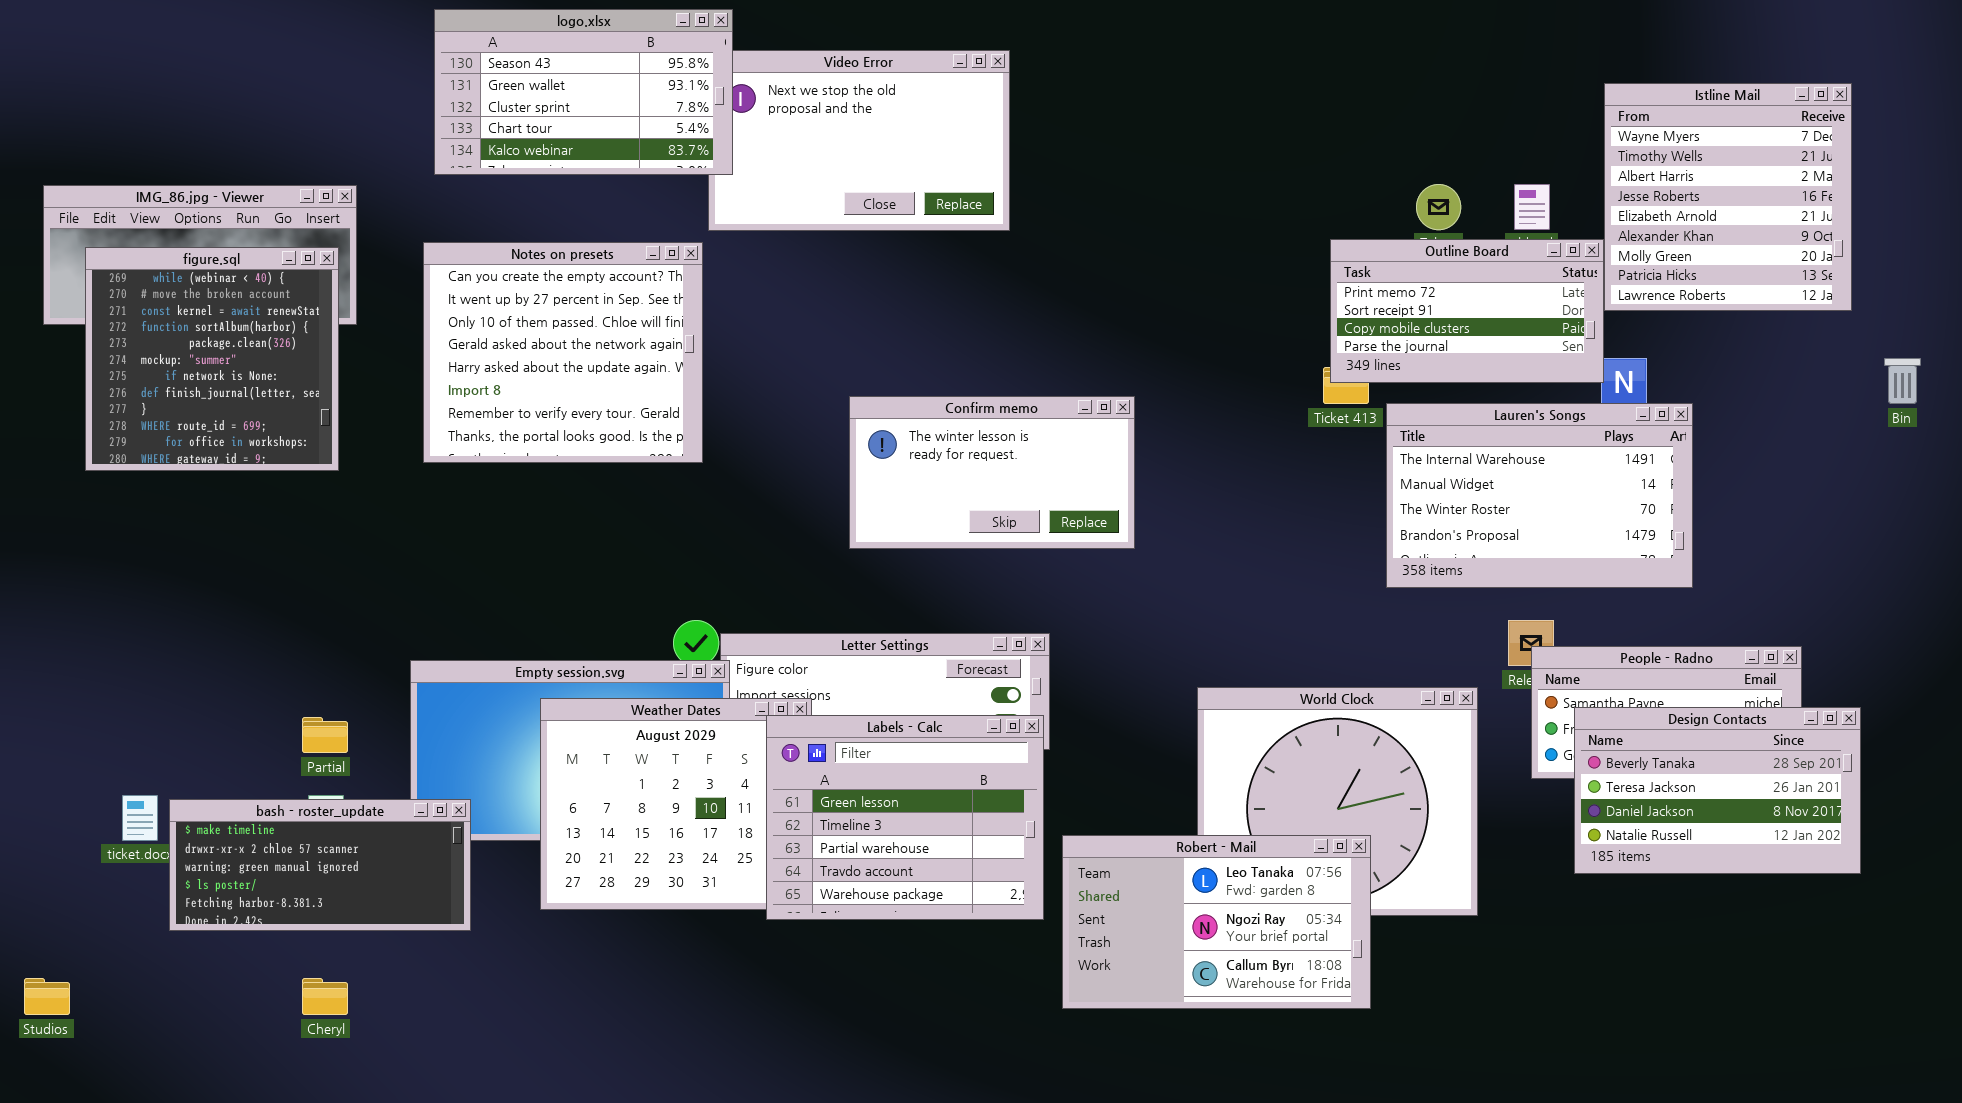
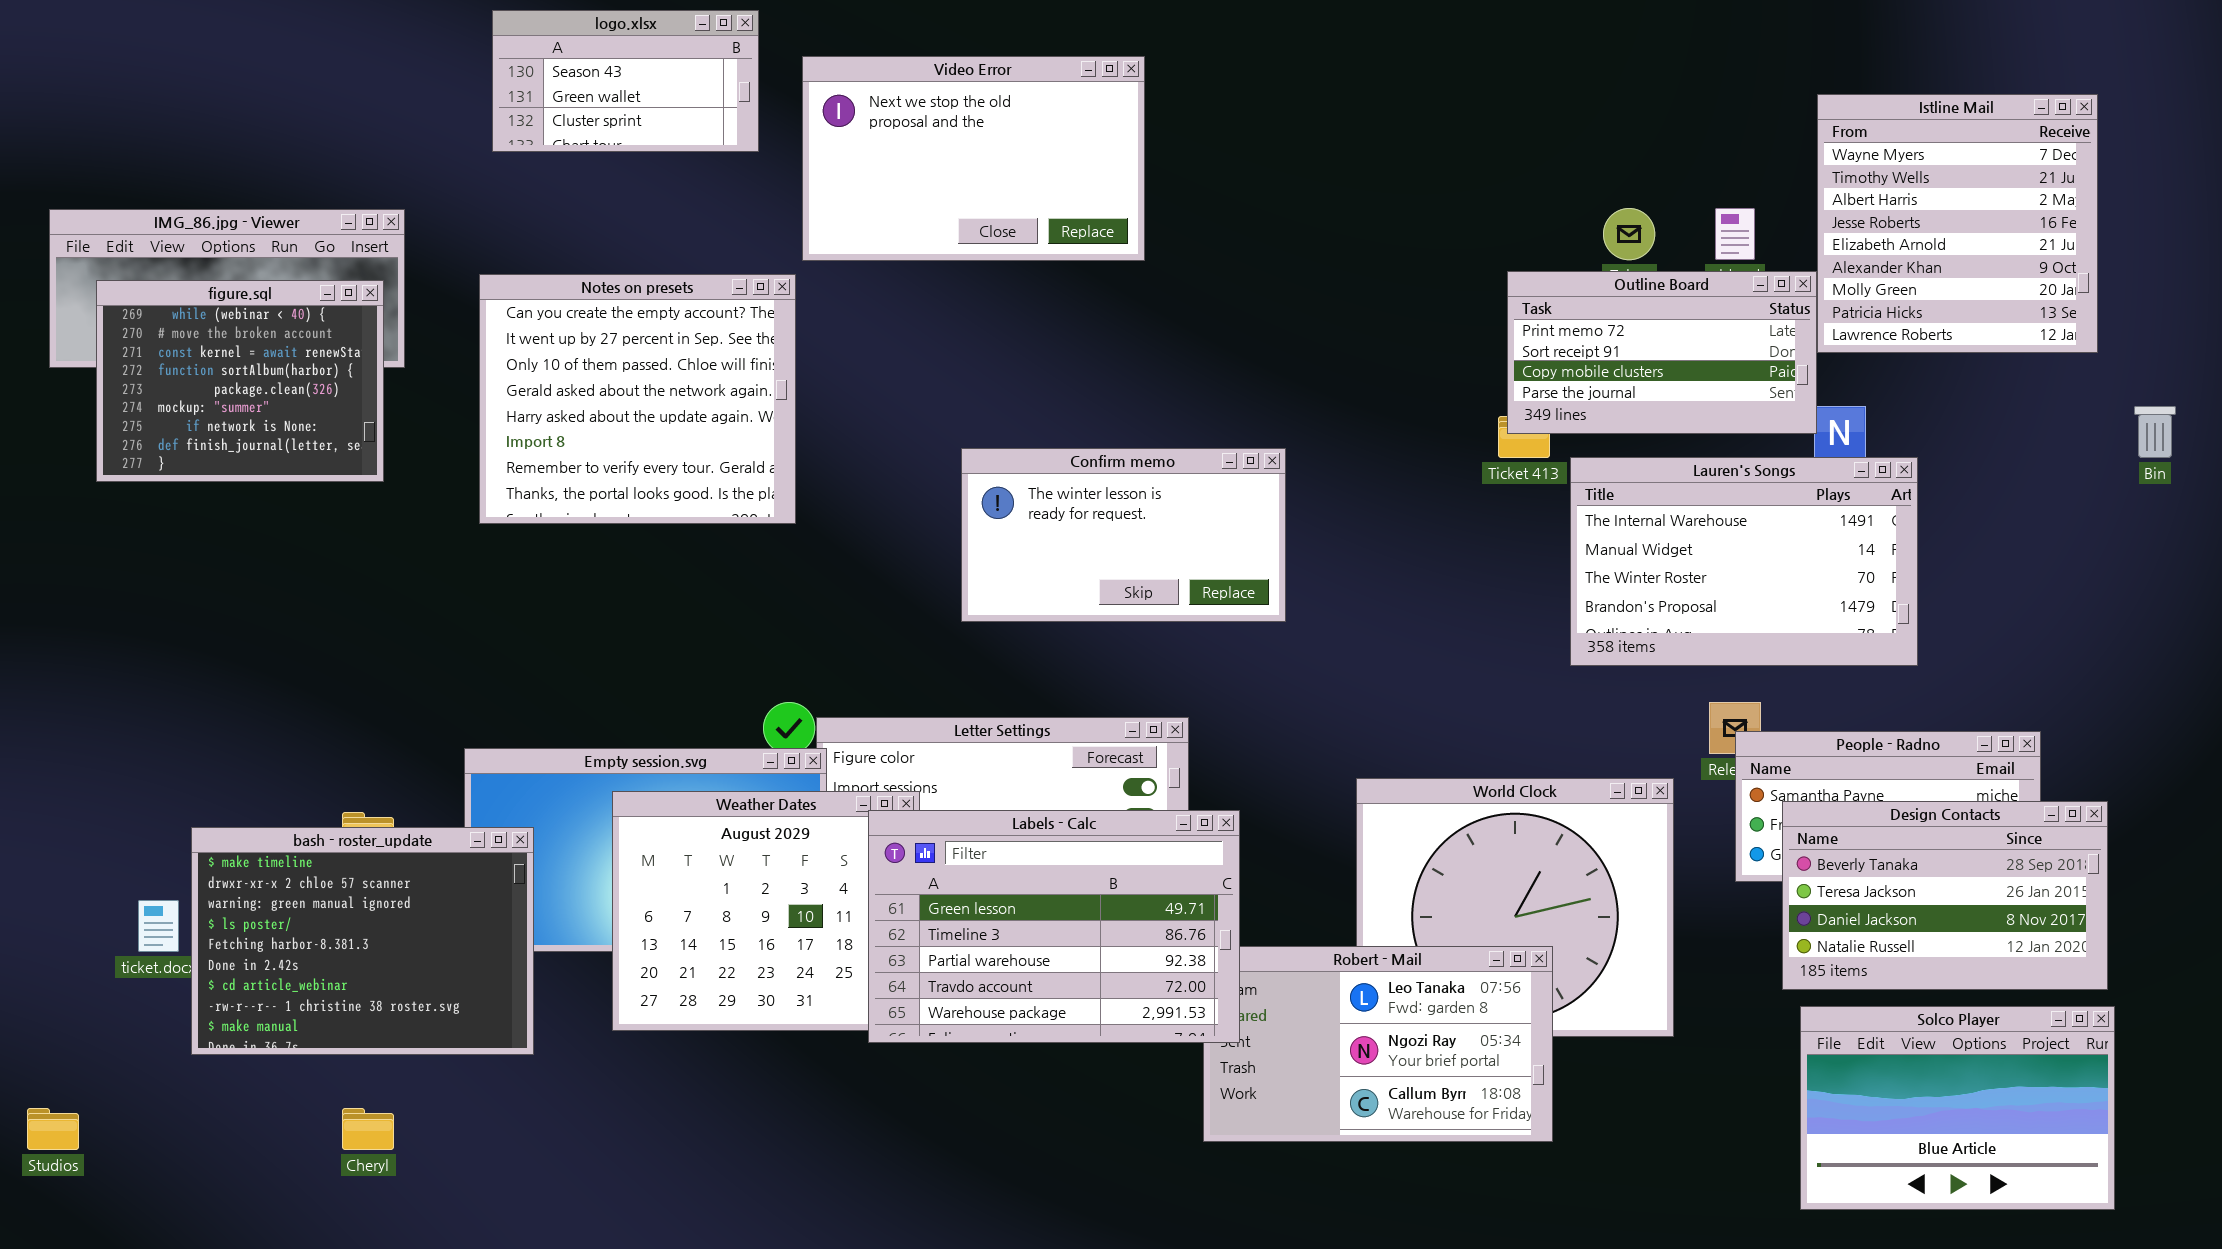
logo.xlsx: [434,9,733,175] -> [492,10,759,152], resized
figure.sql: [85,247,339,471] -> [96,280,384,482], resized
Labels - Calc: [766,715,1044,920] -> [868,810,1240,1043], resized
bash - roster_update: [169,799,471,931] -> [191,827,534,1055], resized
Solco Player: none -> [1800,1006,2115,1210], opened

